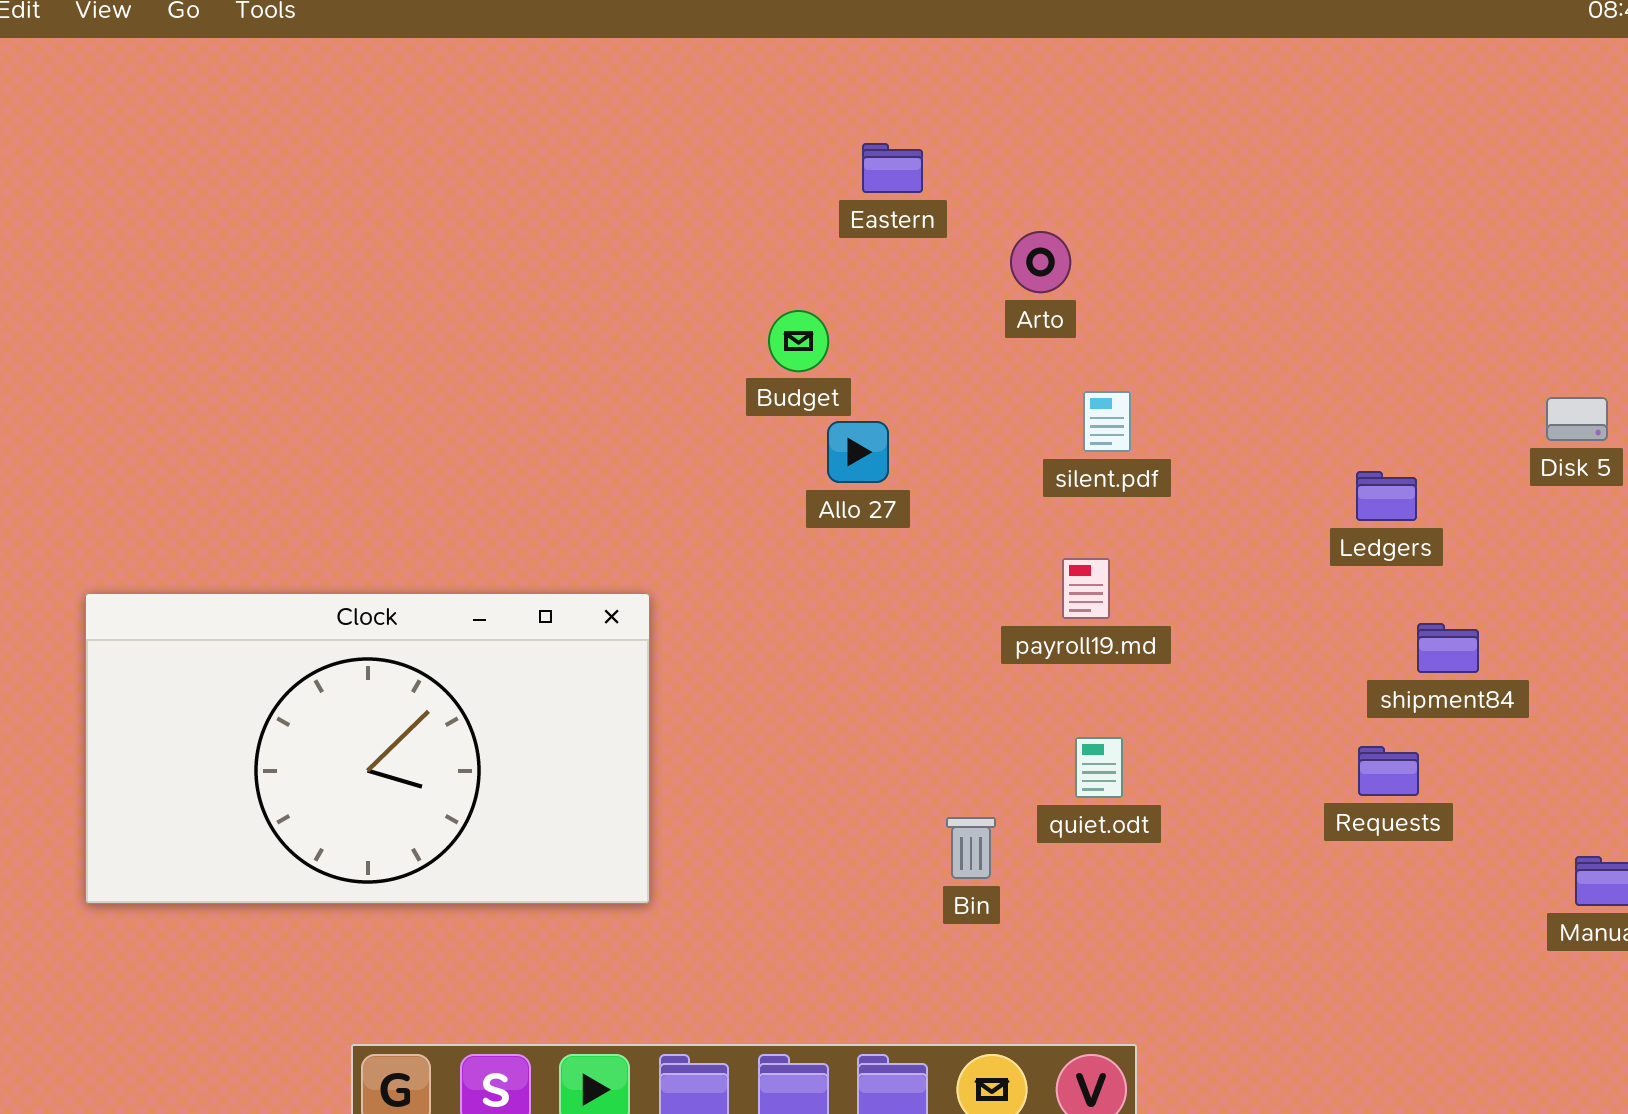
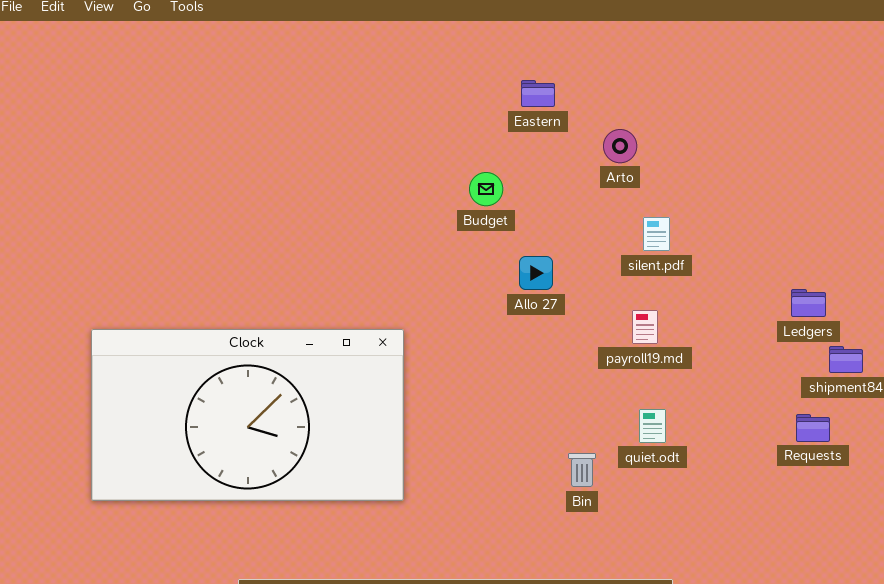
Allo 27: [827,421,889,483] -> [519,256,553,290], moved
Ledgers: [1356,471,1417,521] -> [791,289,826,317], moved

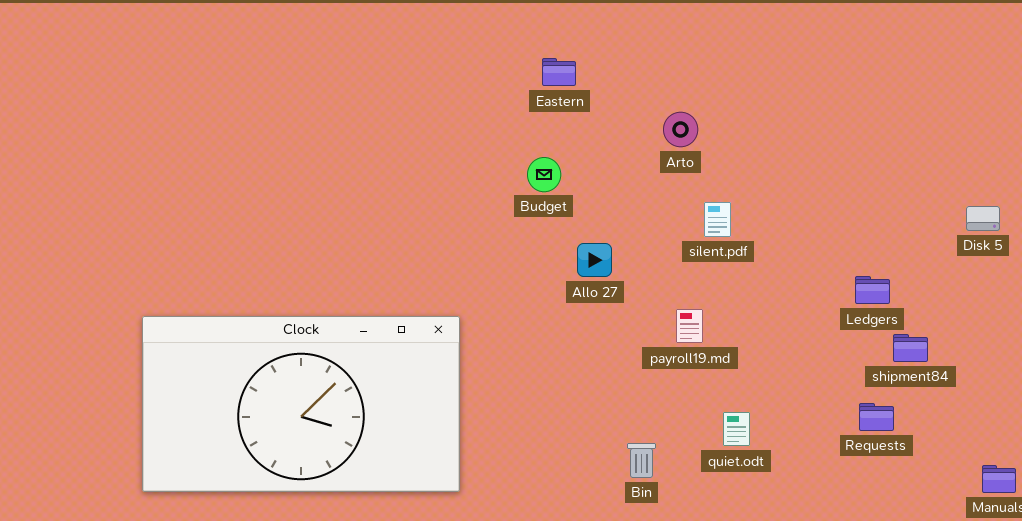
Eastern: [521,80,555,107] -> [542,58,576,86], moved
payroll19.md: [632,310,658,344] -> [676,309,703,343], moved
quiet.odt: [639,409,666,443] -> [723,412,750,446], moved

